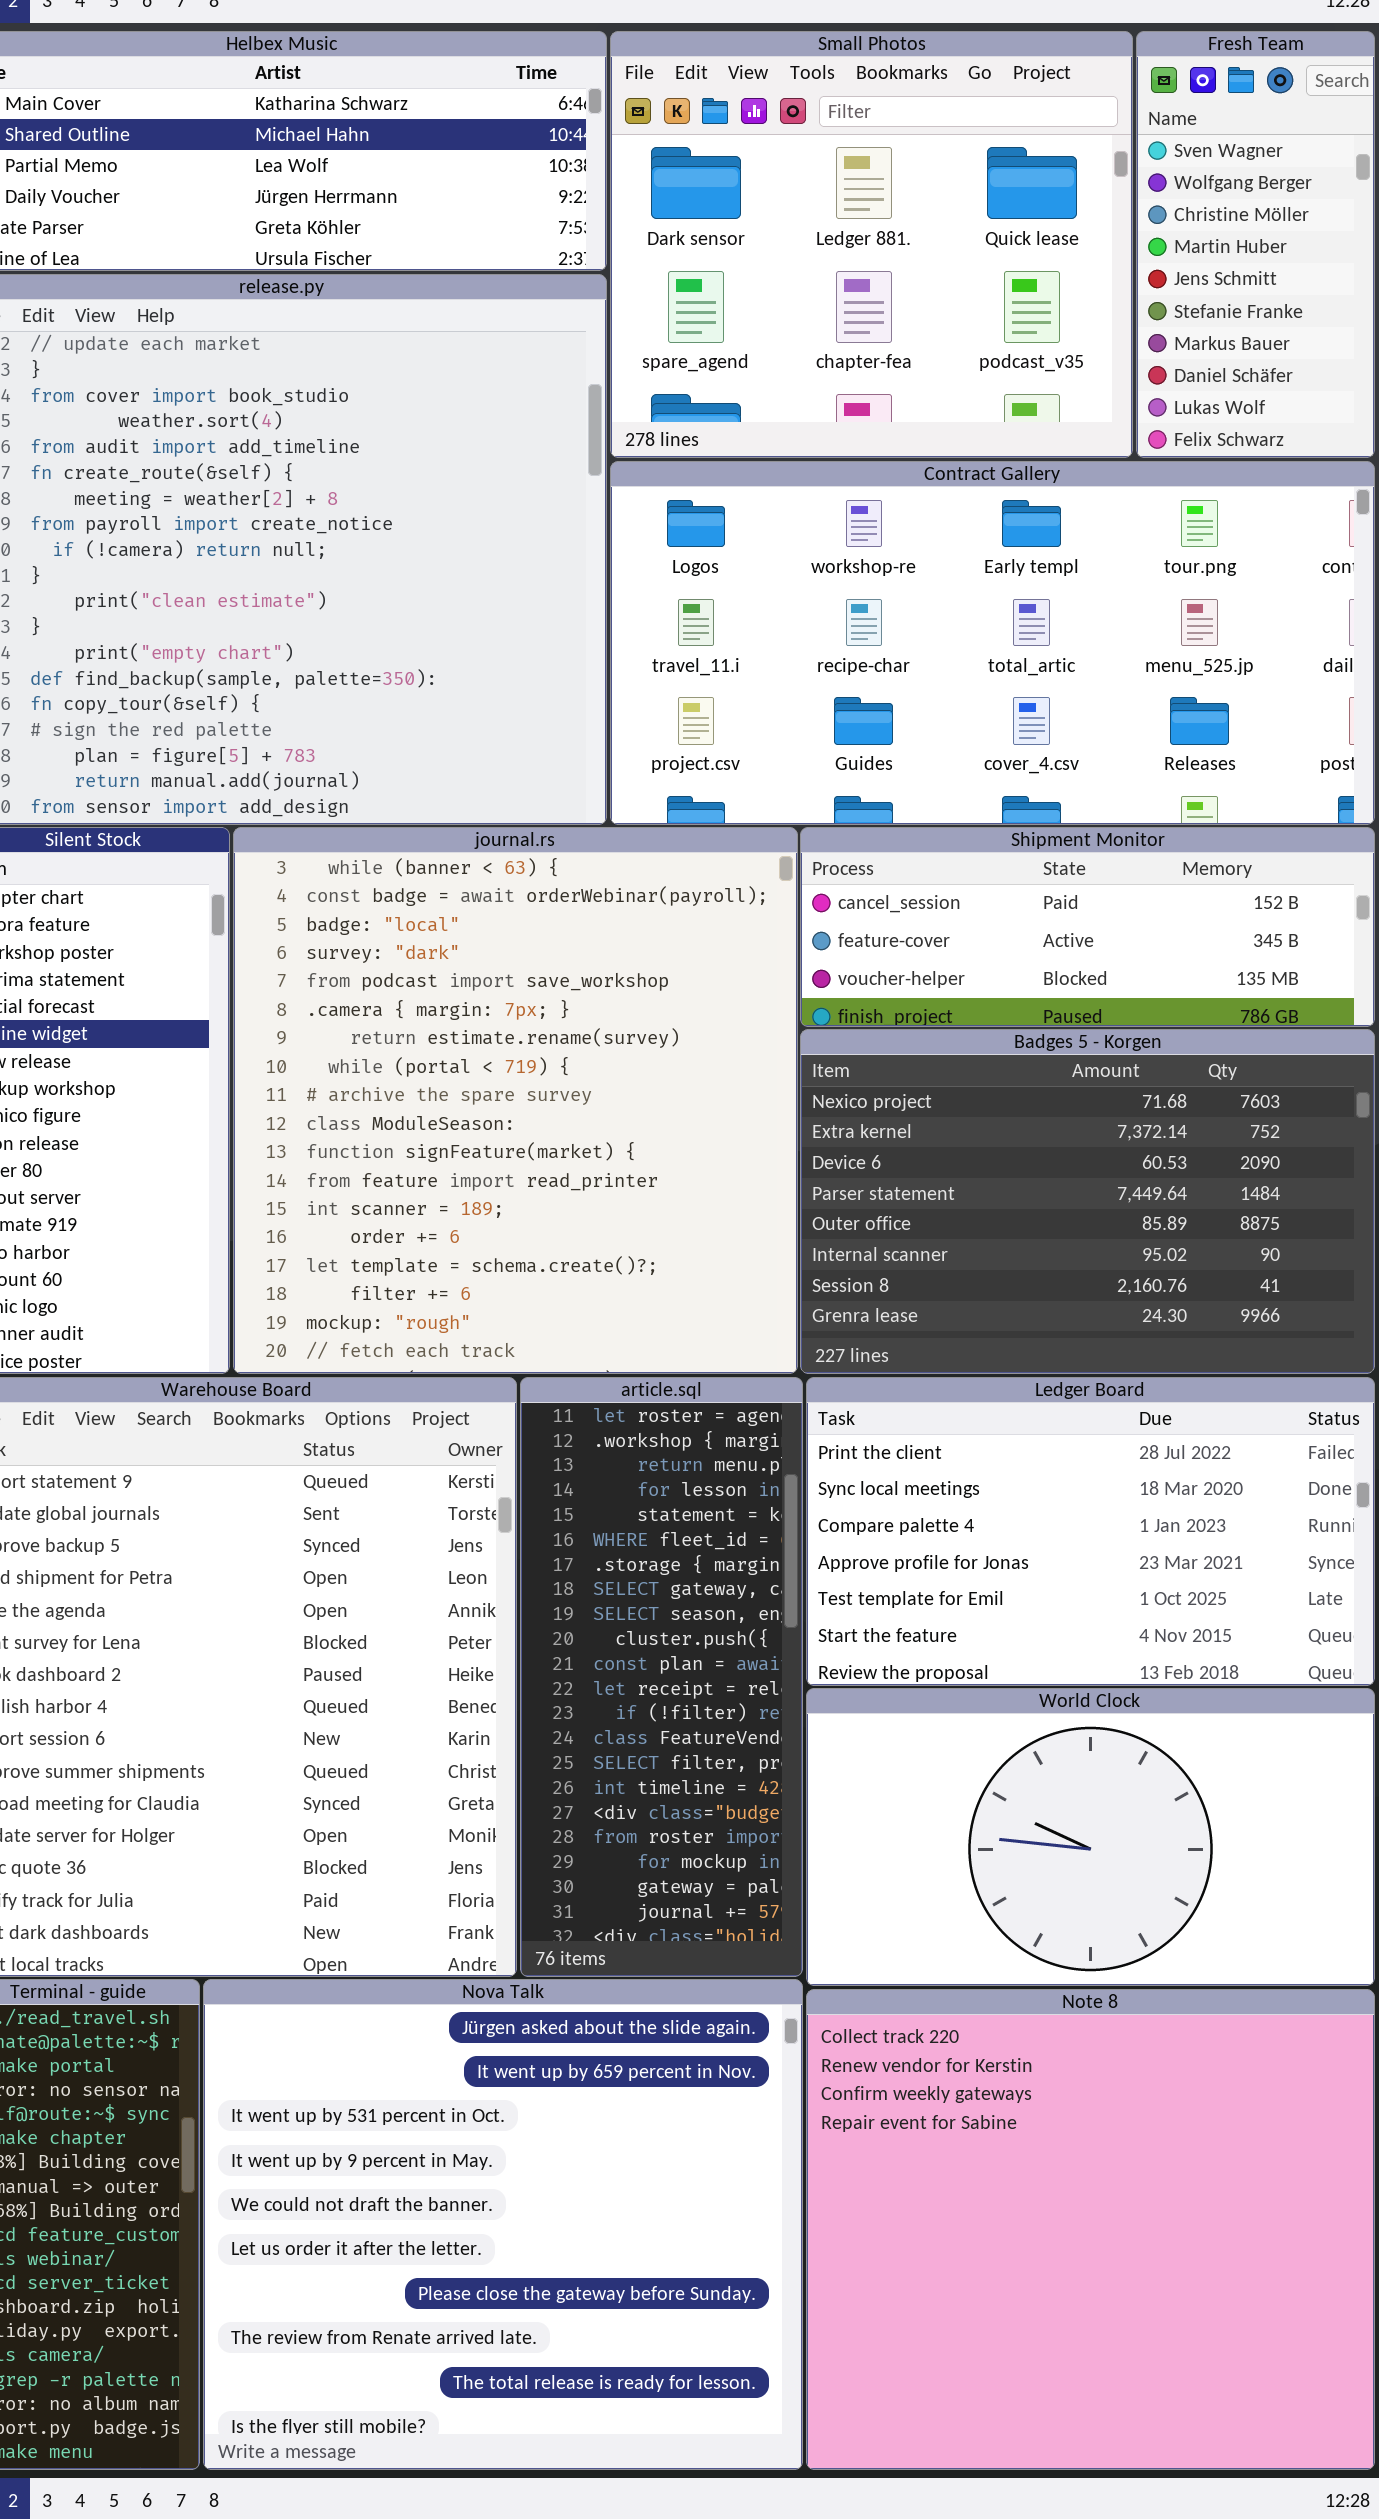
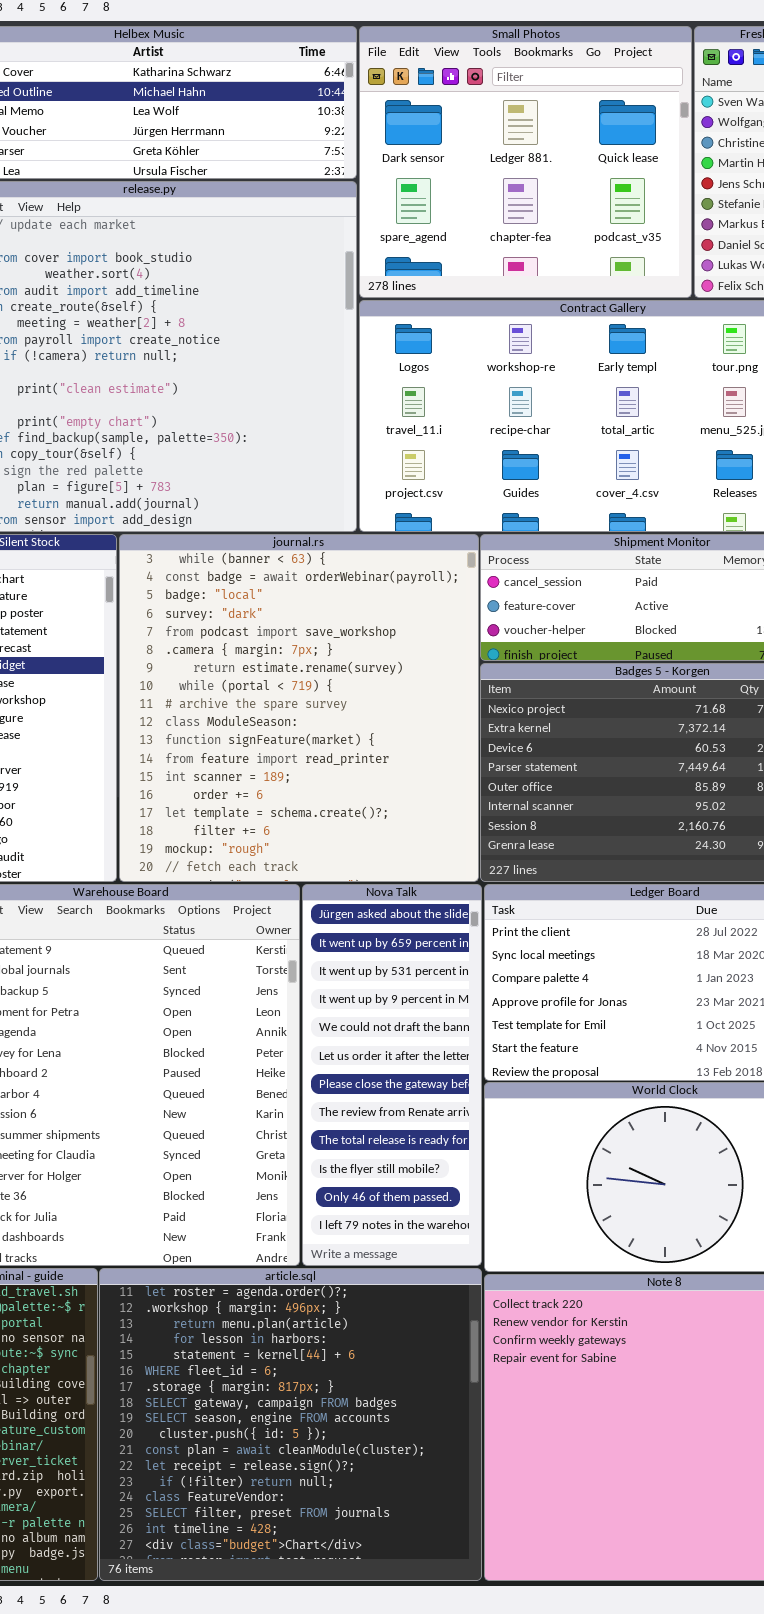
article.sql: [520,1377,803,1977] -> [99,1268,482,1581], moved, resized
Nova Talk: [203,1979,803,2470] -> [302,884,482,1266], moved, resized

